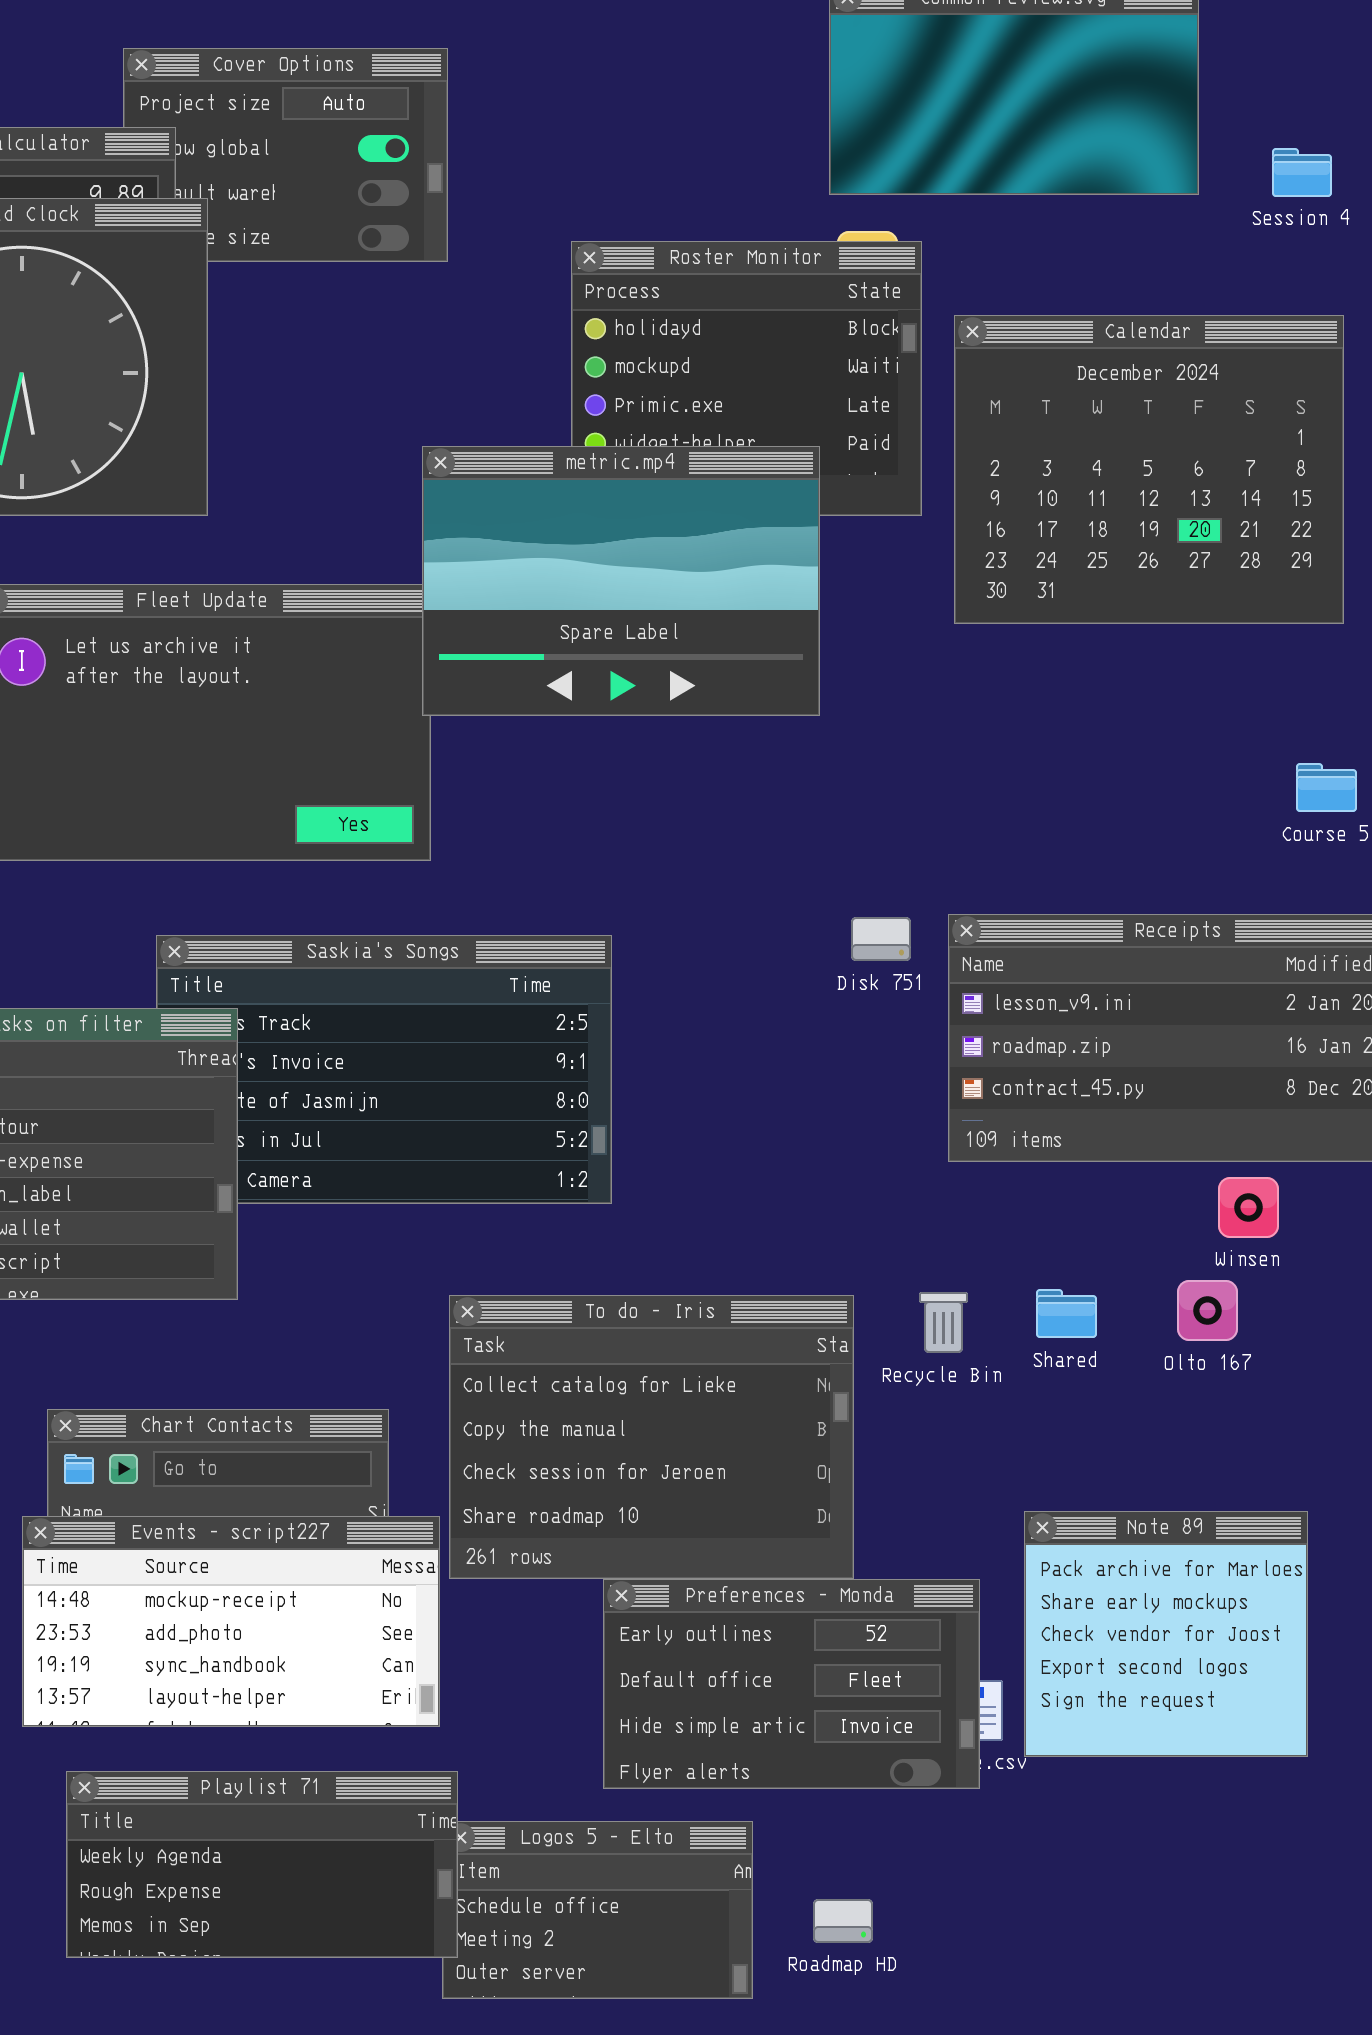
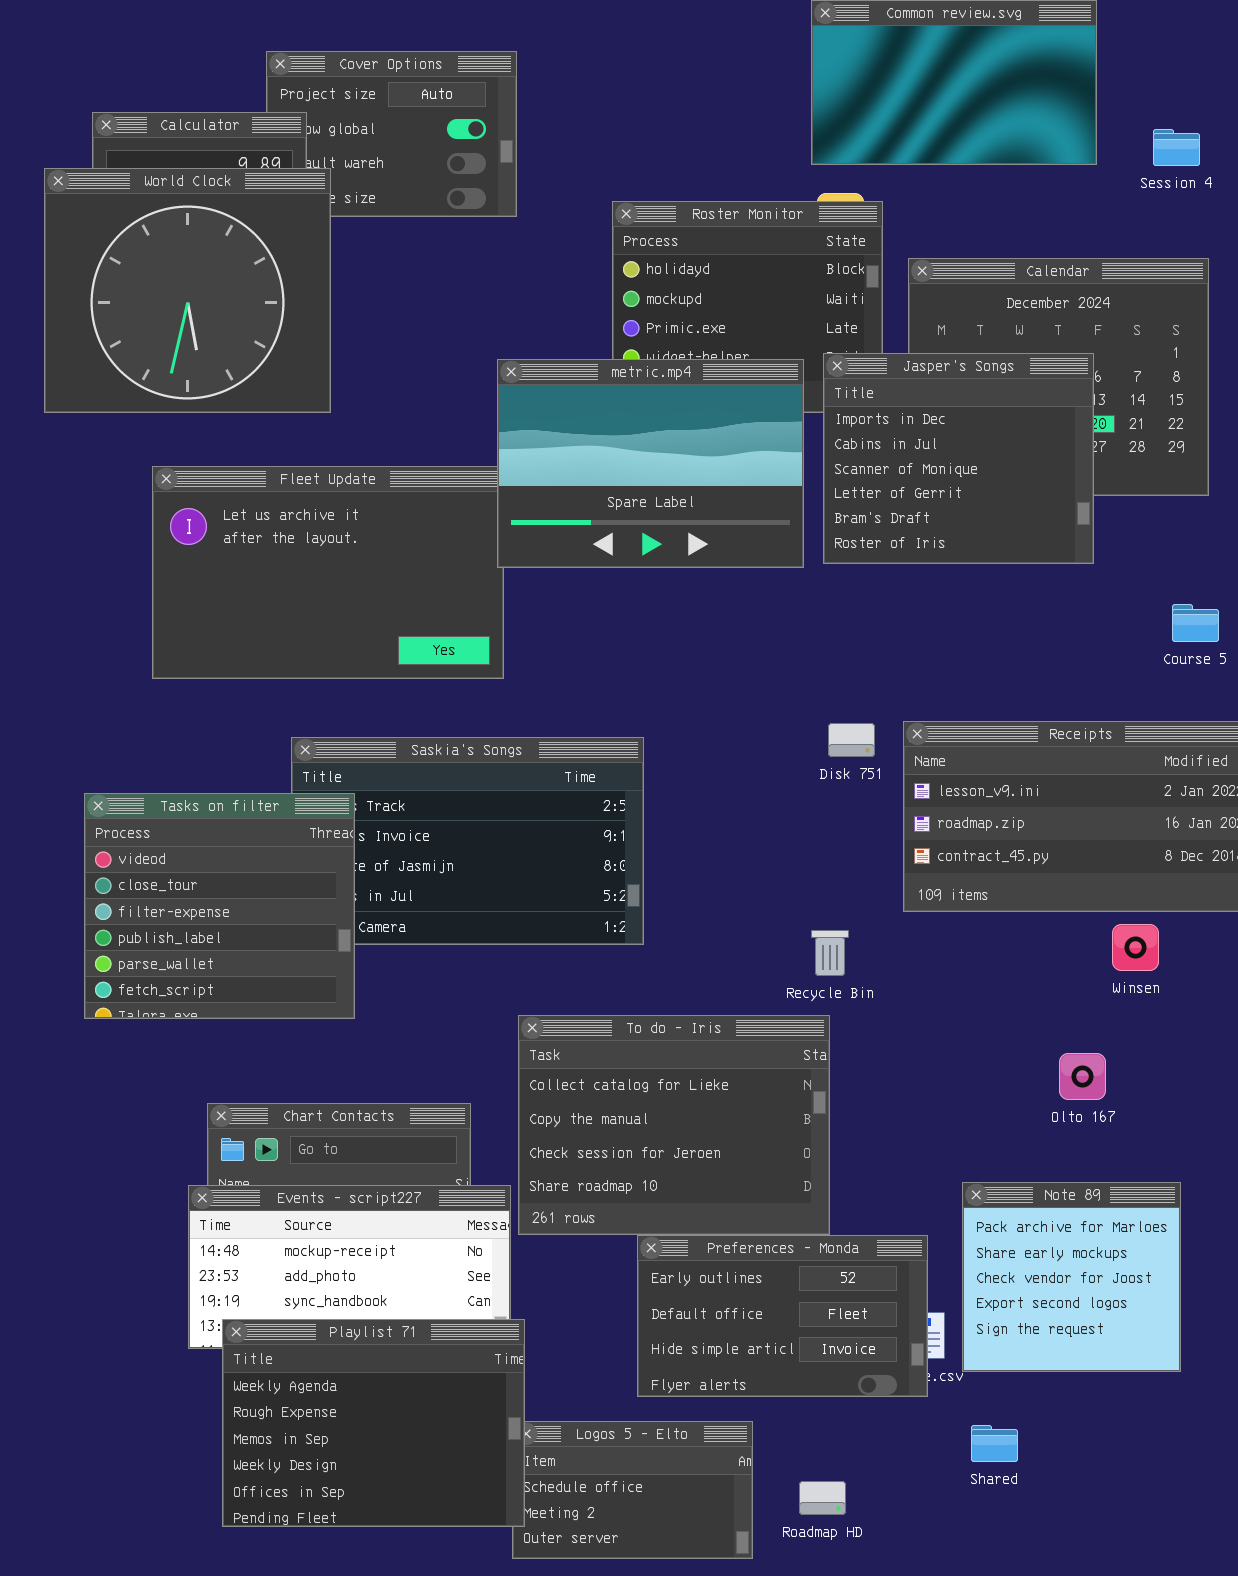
Jasper's Songs: none -> [823,353,1094,564], opened
Olto 167: [1177,1280,1238,1341] -> [1059,1053,1106,1100], moved
Shared: [1036,1289,1097,1338] -> [971,1425,1018,1462], moved
Recycle Bin: [919,1292,968,1353] -> [811,930,849,976], moved
Playlist 71: [66,1771,458,1958] -> [222,1319,525,1527], resized

